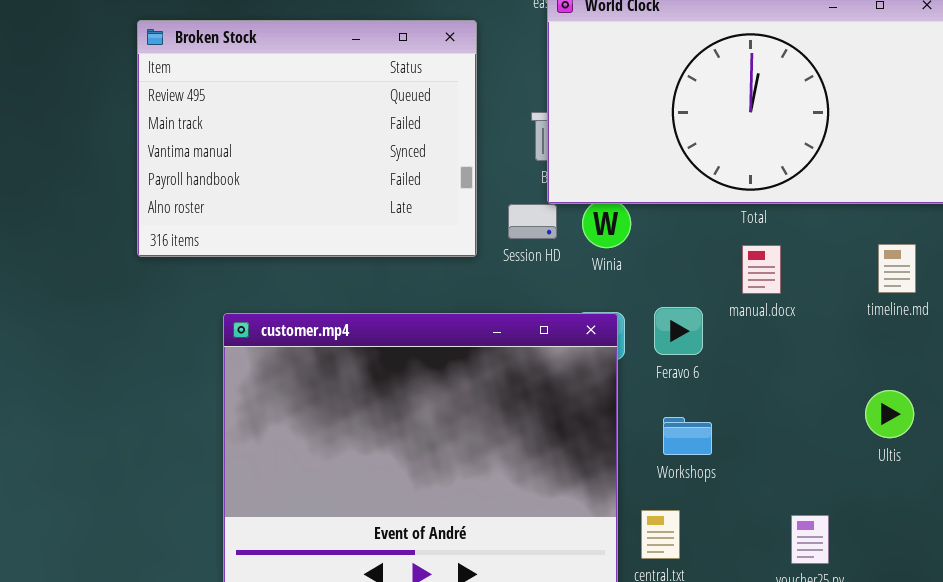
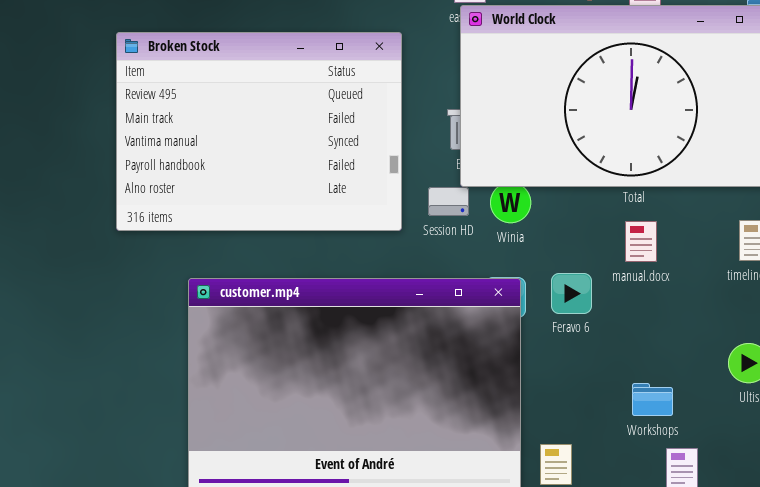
Workshops: [663,417,712,455] -> [632,383,673,416], moved

